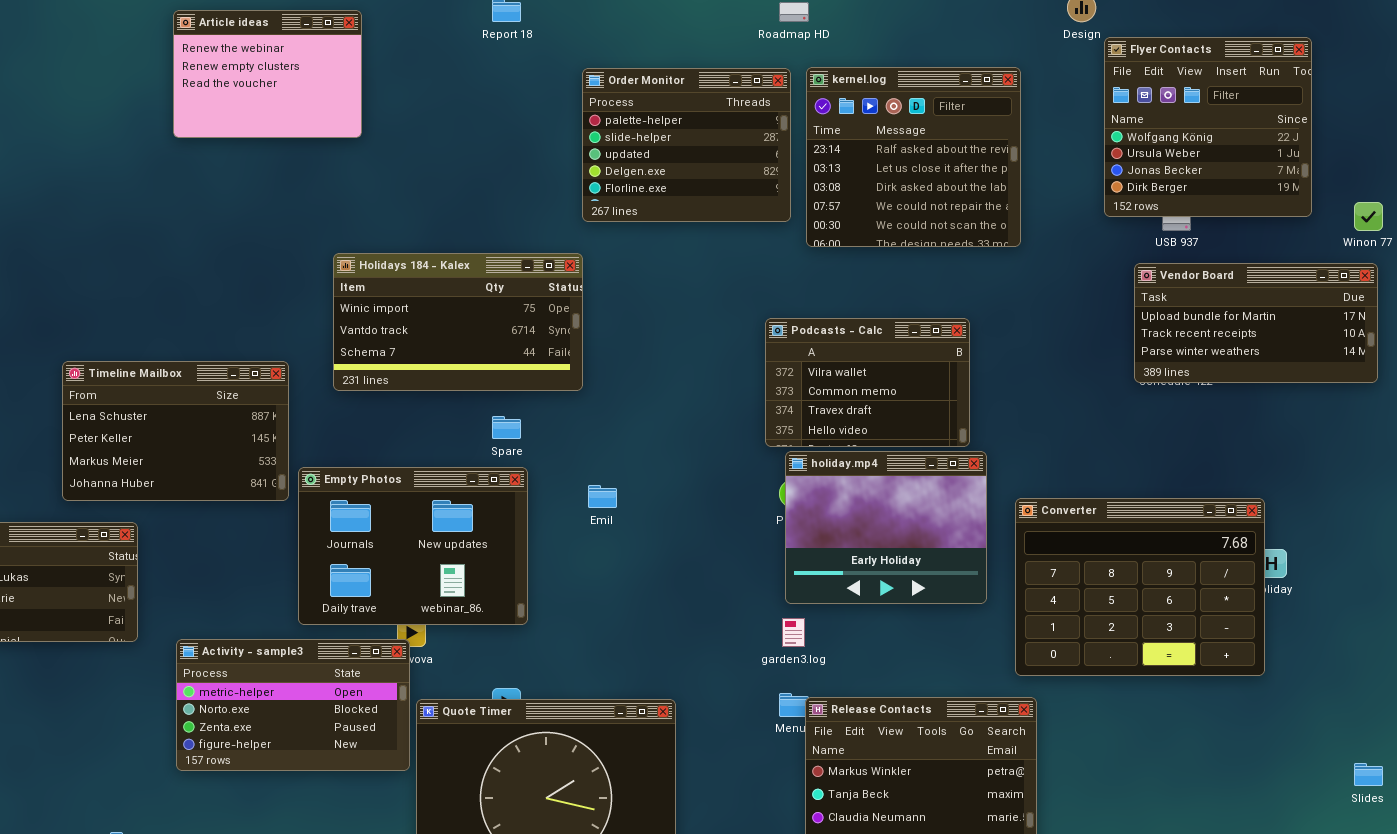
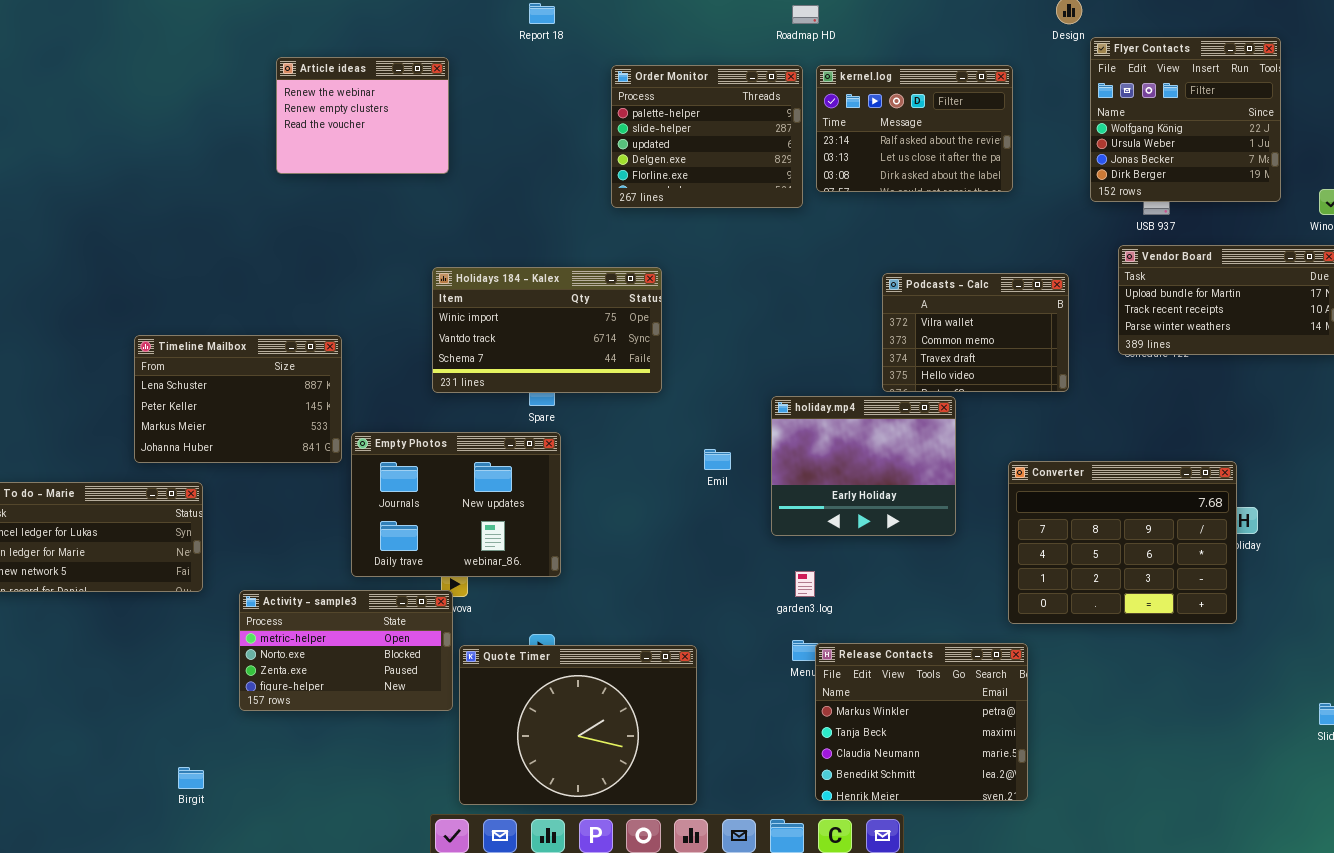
Article ideas: [173,10,362,138] -> [276,57,449,174], moved
kernel.log: [806,67,1021,247] -> [816,65,1013,192], resized
Holidays 184 - Kalex: [333,253,583,391] -> [432,267,662,393], moved
Podcasts - Calc: [765,318,970,447] -> [882,273,1069,392], moved
holiday.mp4: [785,451,987,604] -> [771,396,956,536], moved
Emil: [588,485,617,508] -> [704,449,731,470], moved

